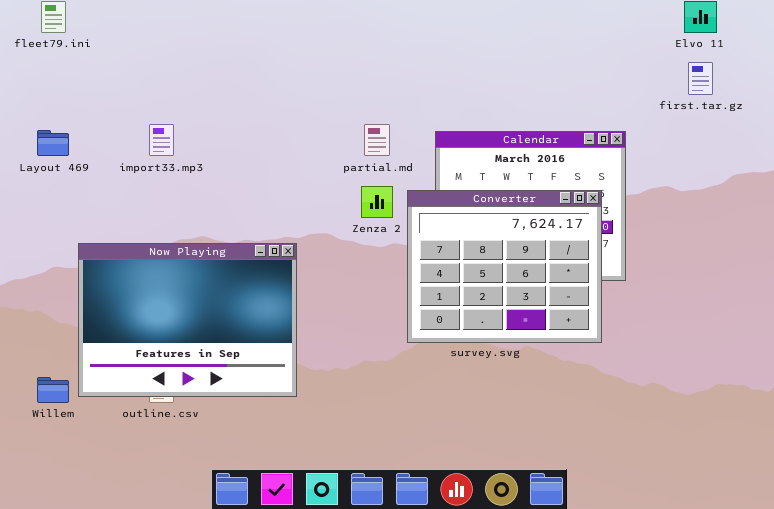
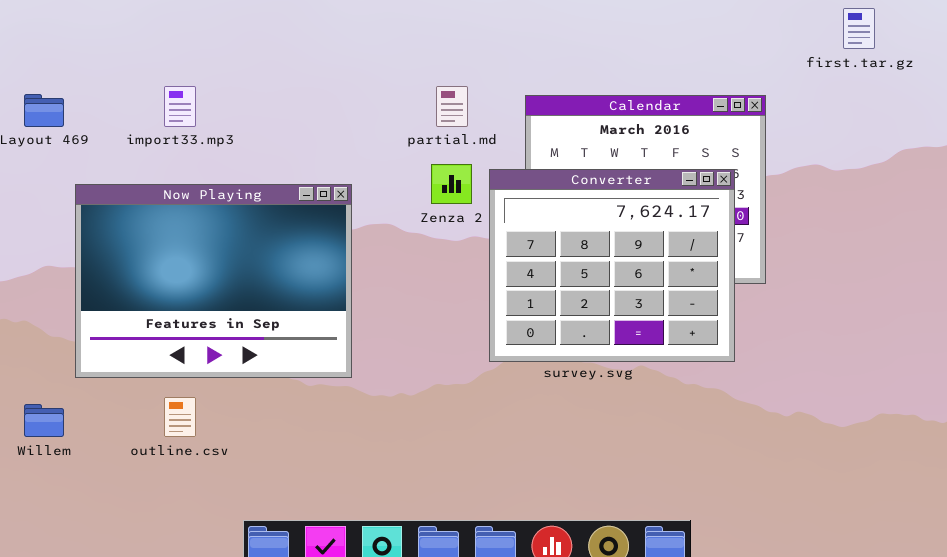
Now Playing: [78,243,297,397] -> [75,184,352,378], moved

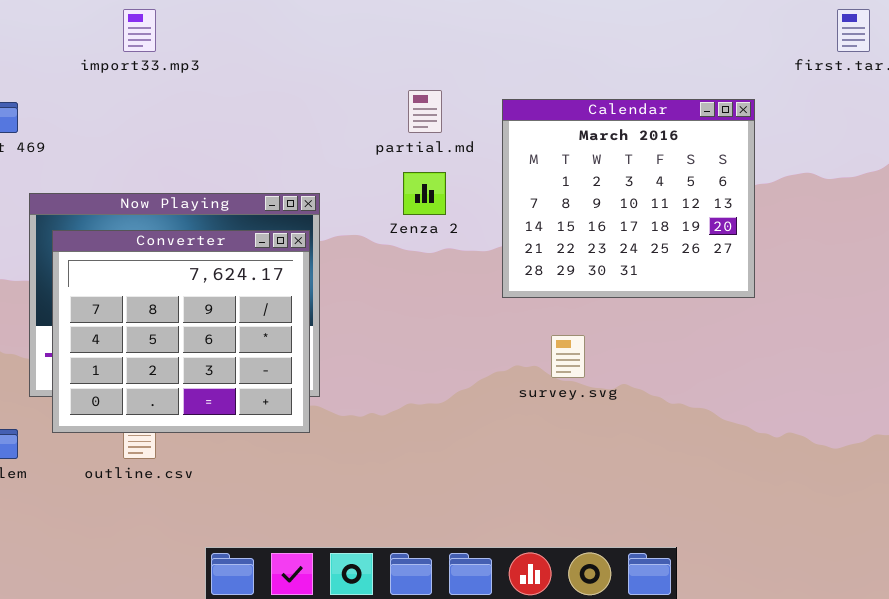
import33.mp3: [164,86,196,127] -> [123,9,156,52], moved
Converter: [489,169,735,362] -> [52,230,310,433], moved

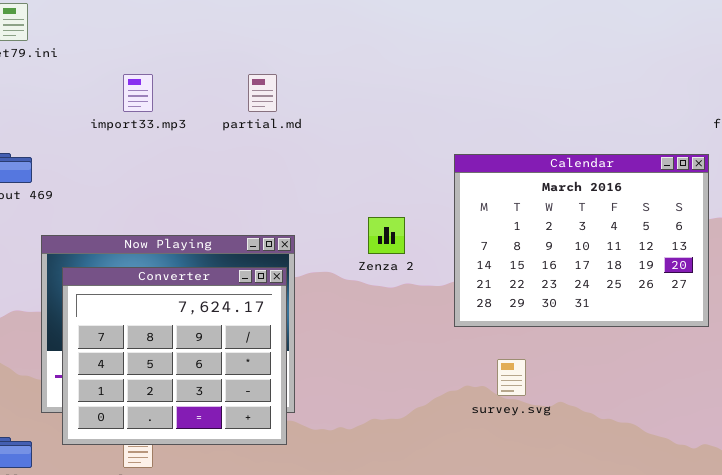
partial.md: [408,90,442,133] -> [248,74,277,112], moved
Calendar: [502,99,755,298] -> [454,154,709,327], resized

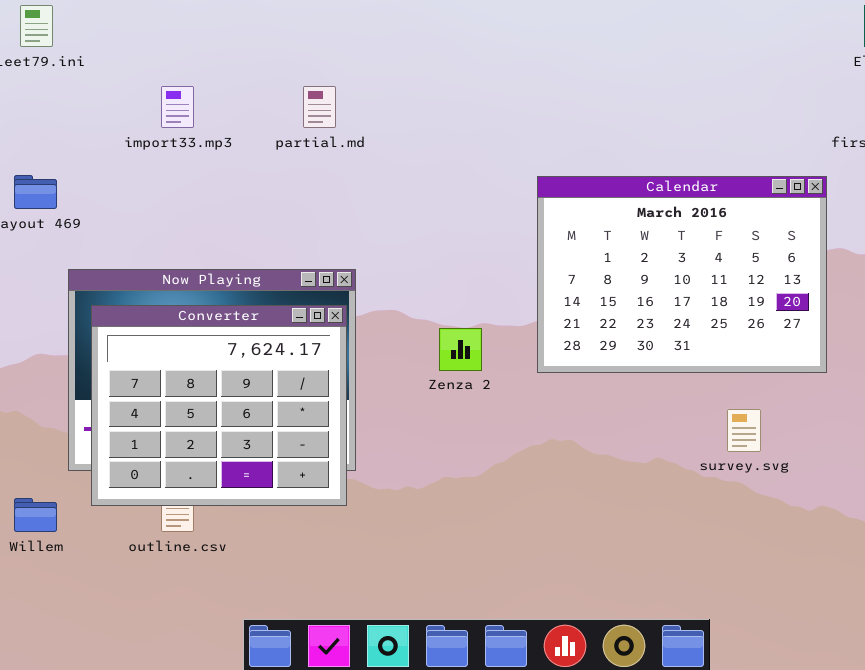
Zenza 2: [368,217,405,254] -> [439,328,482,371], moved
survey.svg: [497,359,526,396] -> [727,409,761,452], moved

